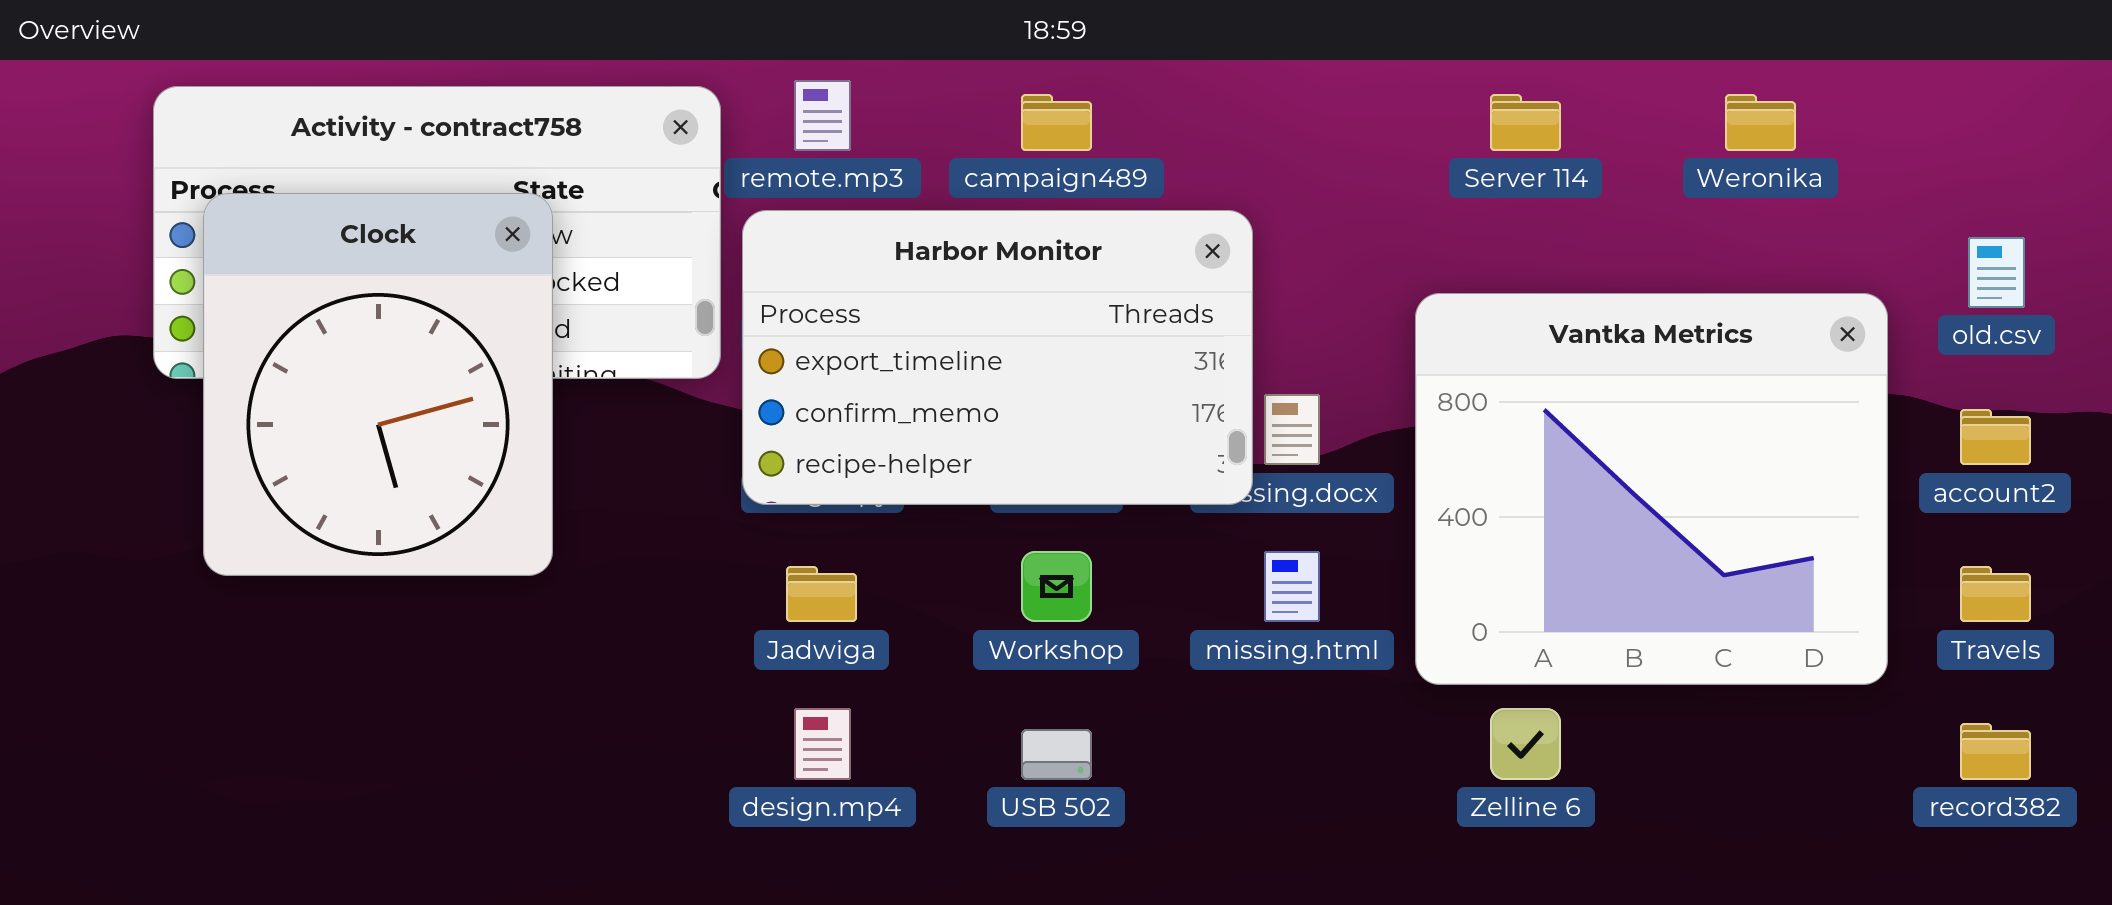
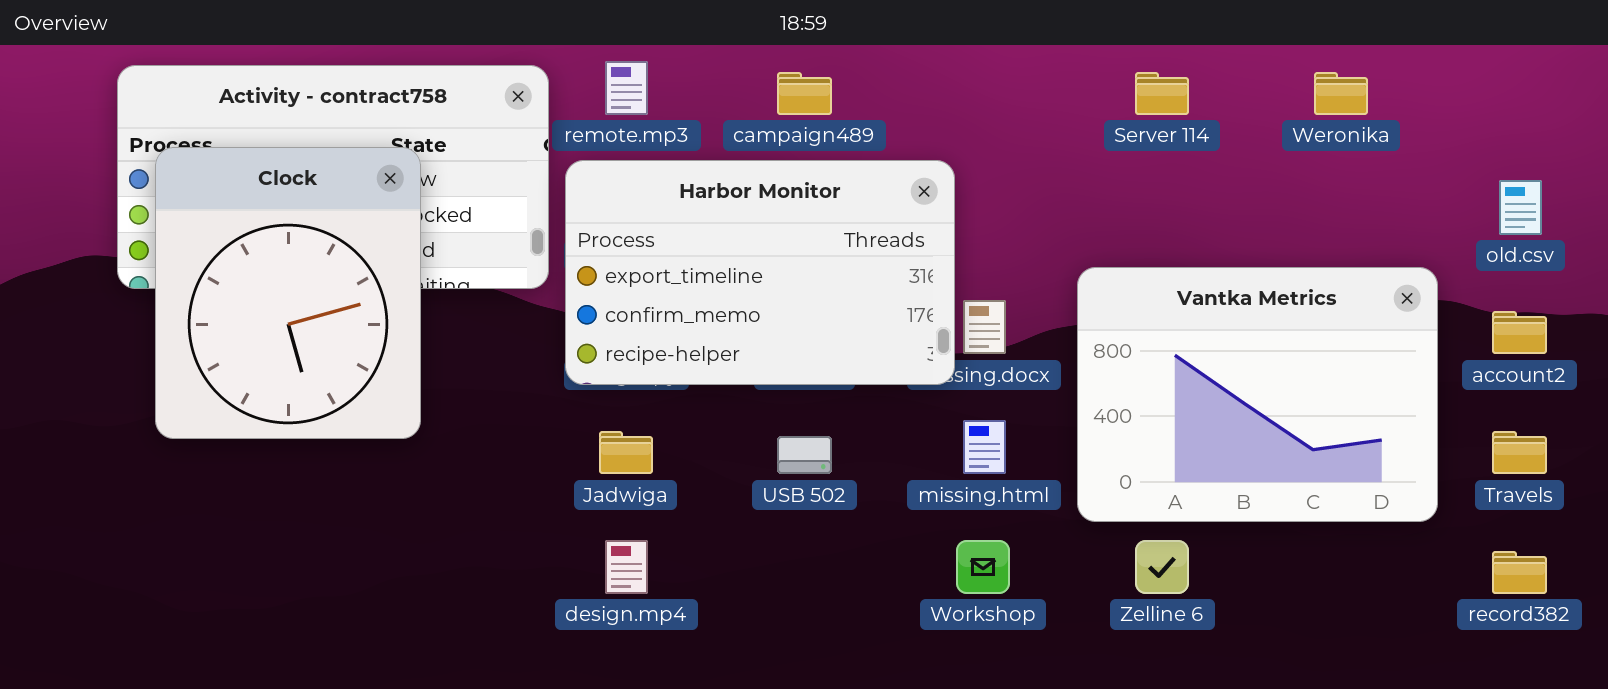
Vantka Metrics: [1415,293,1888,685] -> [1077,267,1438,522], resized
Workshop: [1021,551,1092,622] -> [956,540,1010,594], moved
USB 502: [1021,729,1092,780] -> [777,436,832,474], moved

